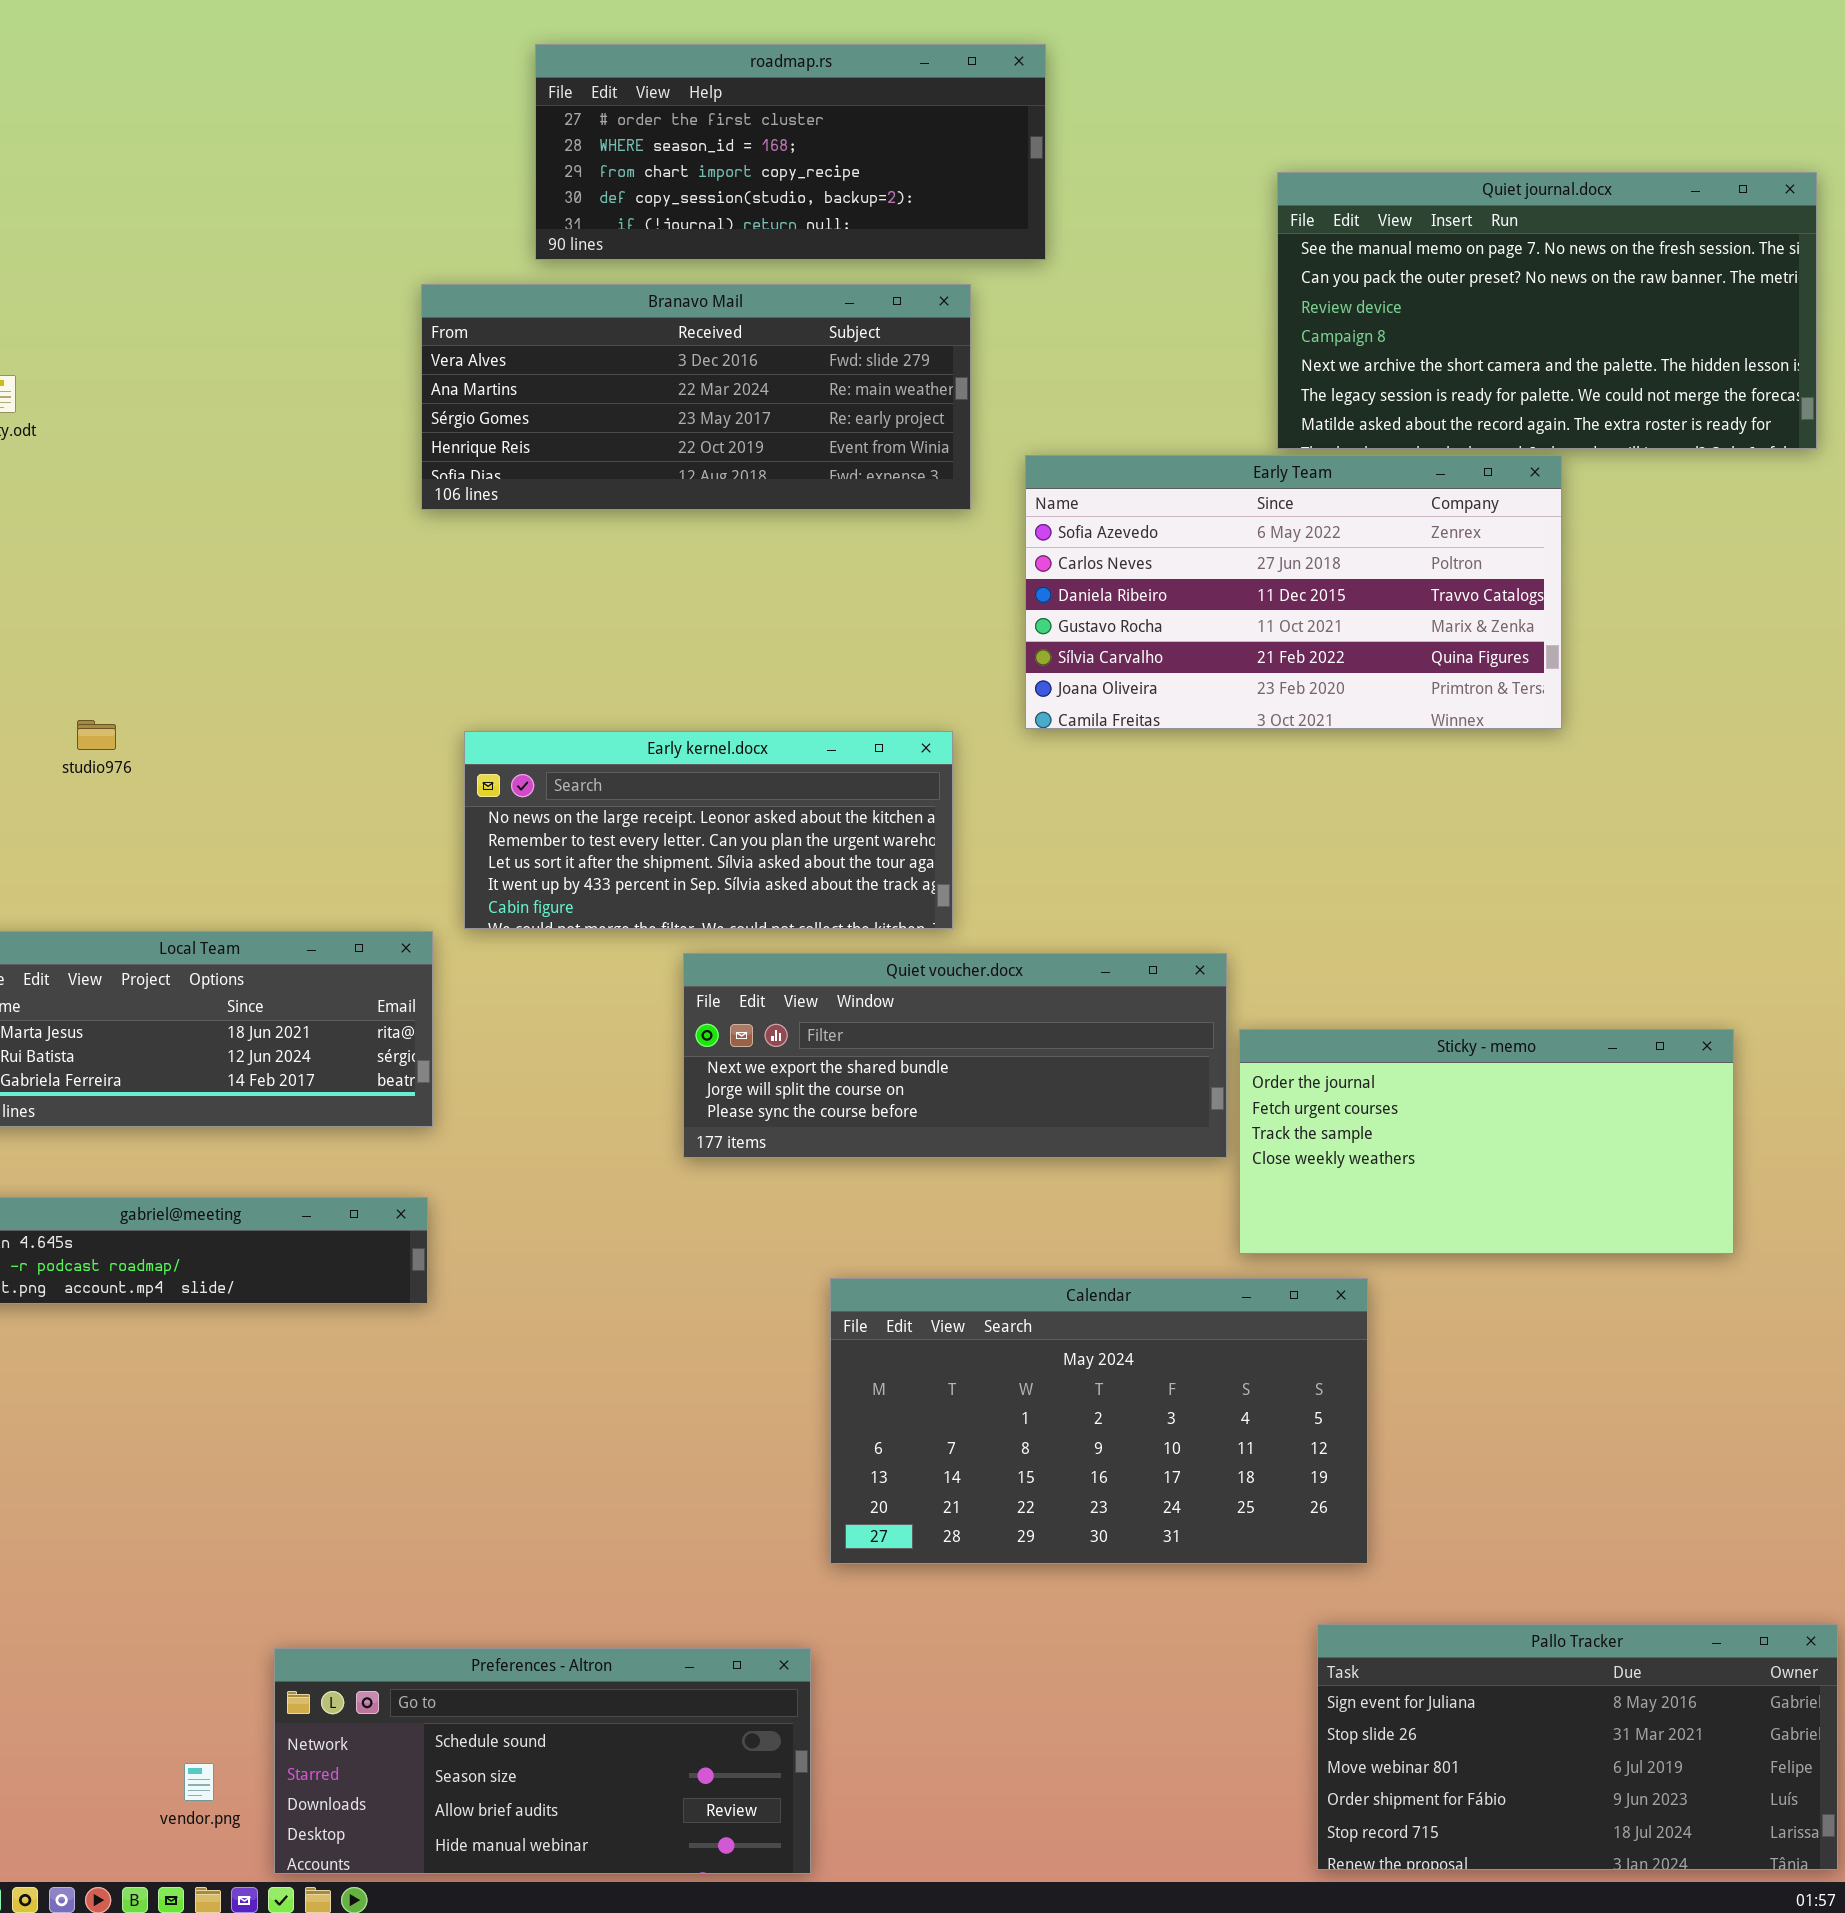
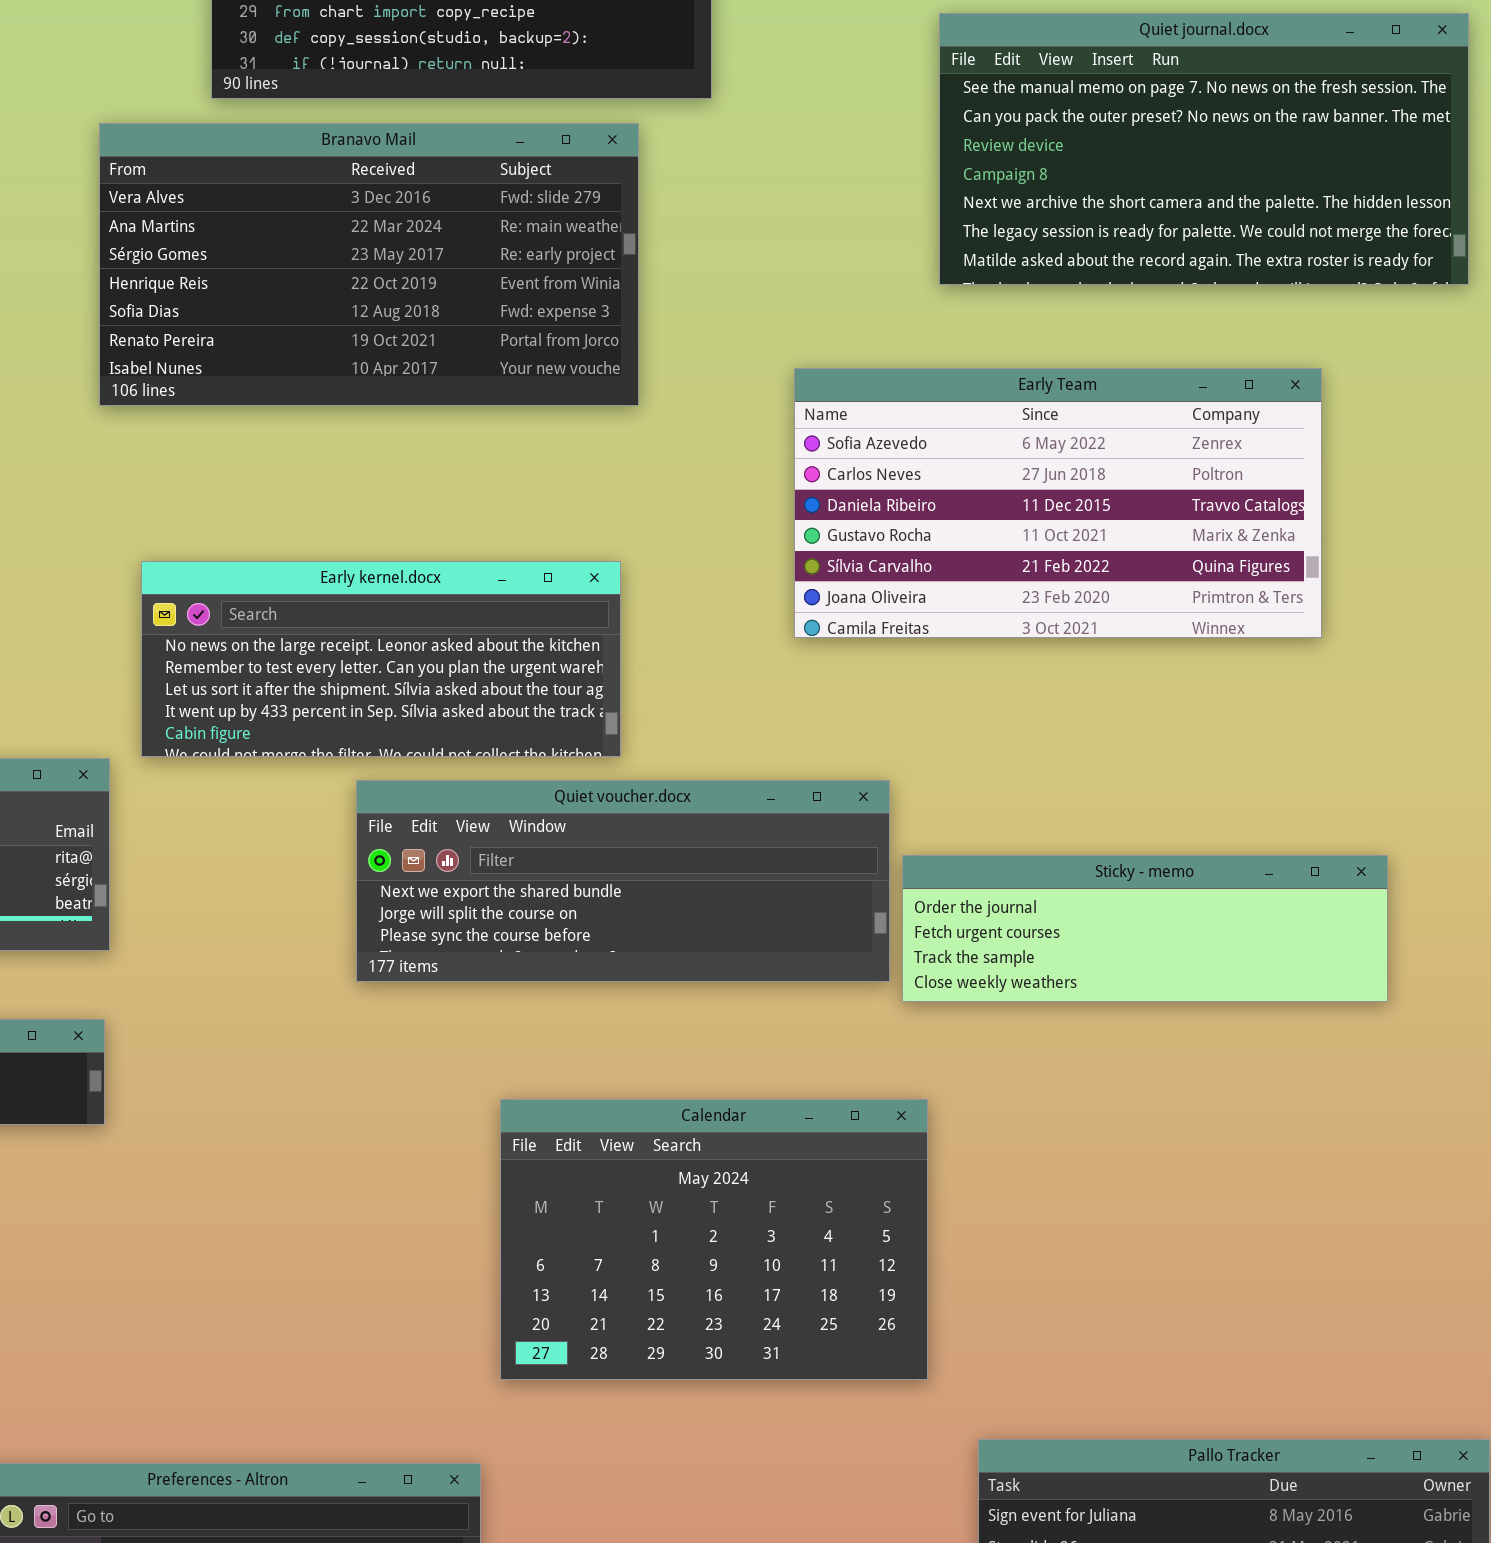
Branavo Mail: [421,284,971,510] -> [99,123,639,406], resized
Early Team: [1025,455,1562,729] -> [794,368,1322,638], moved
Sticky - memo: [1239,1029,1734,1254] -> [902,855,1388,1002], resized
Calendar: [830,1278,1368,1564] -> [500,1099,928,1380], resized

